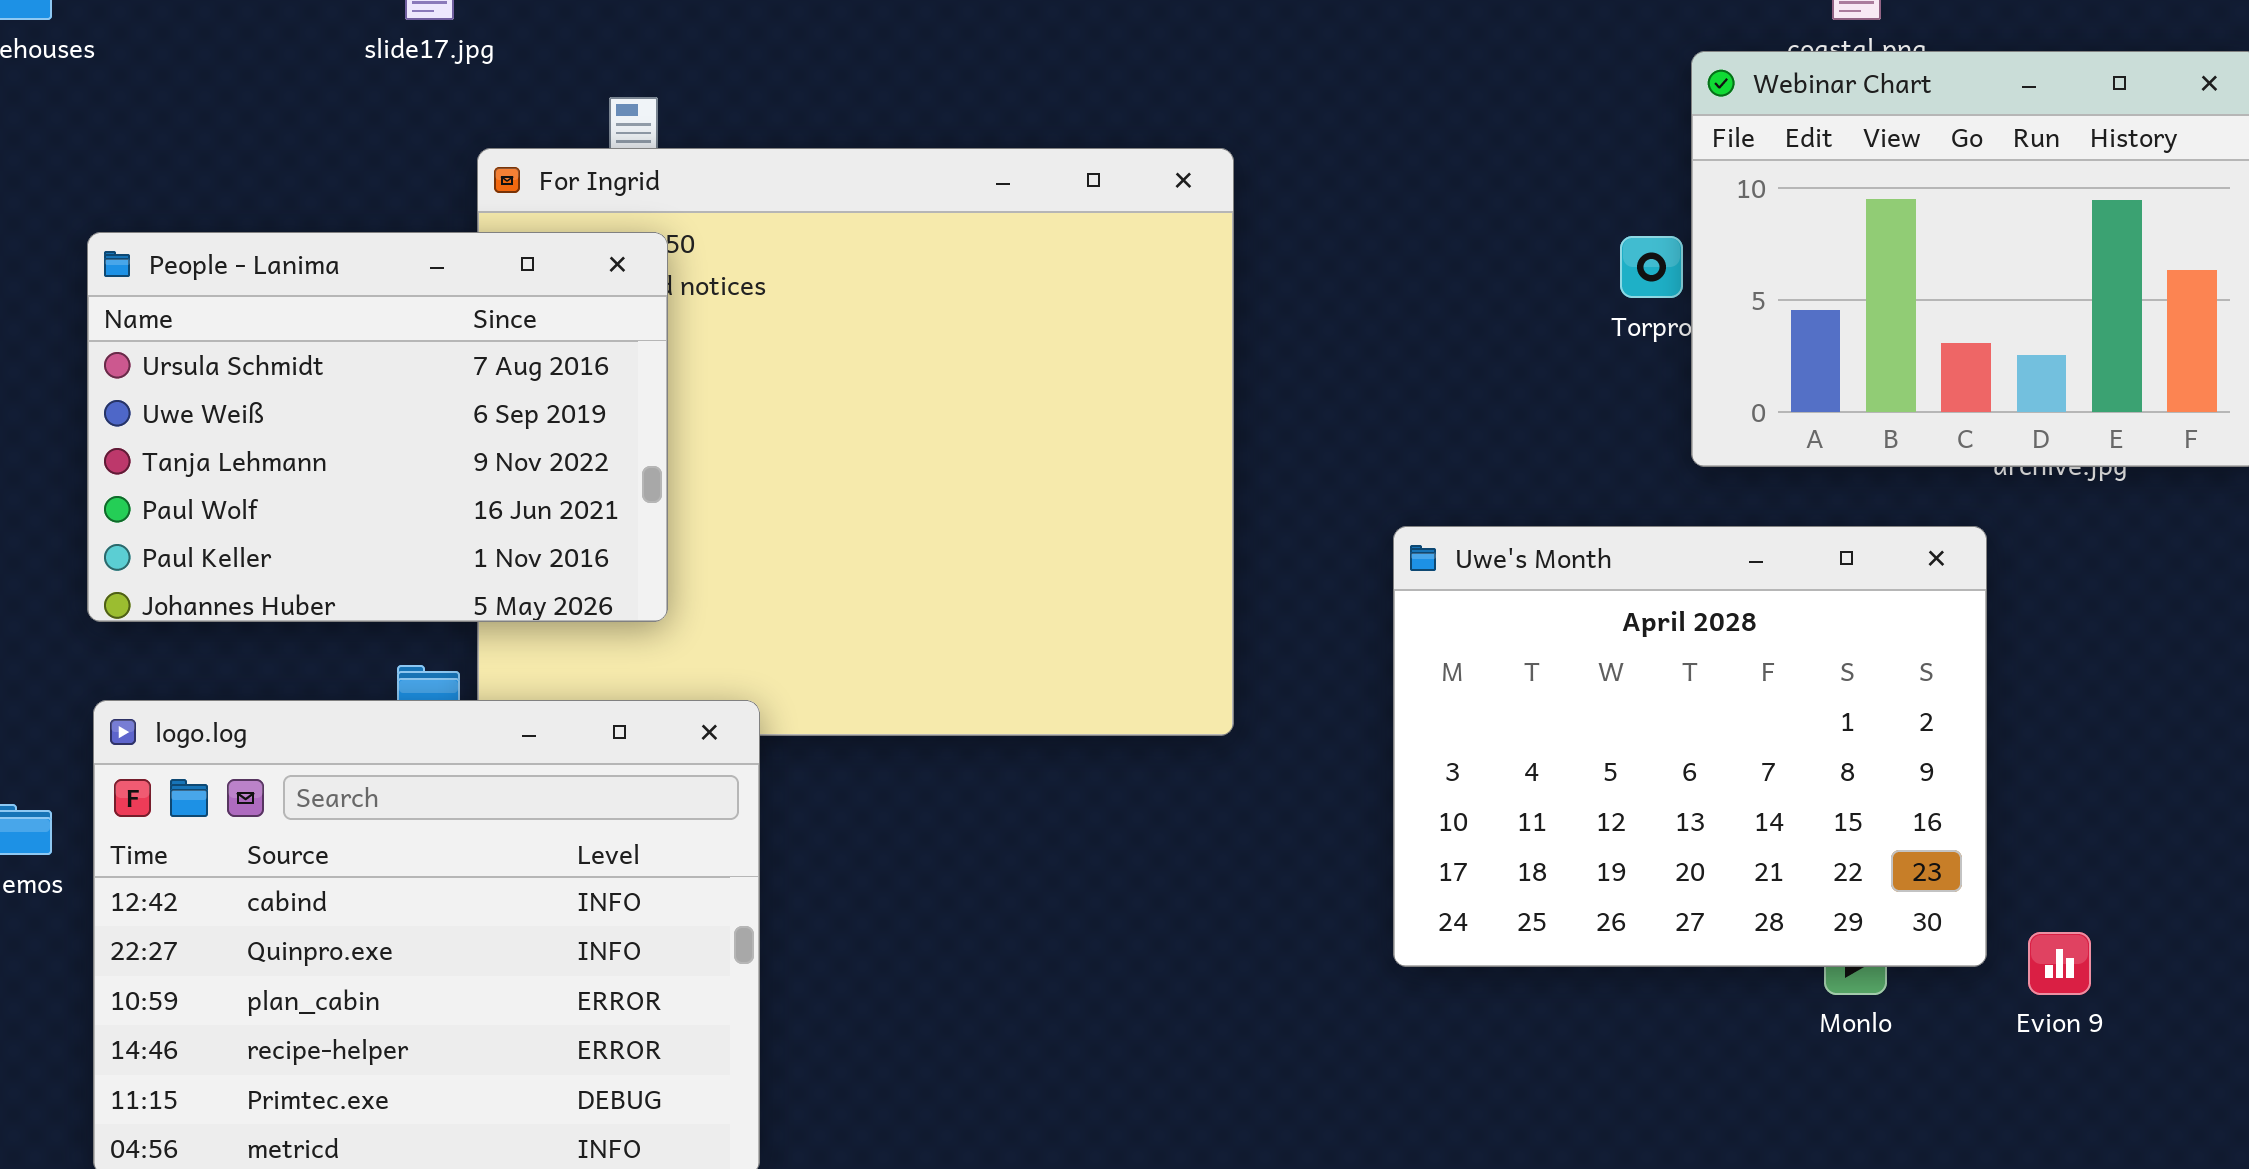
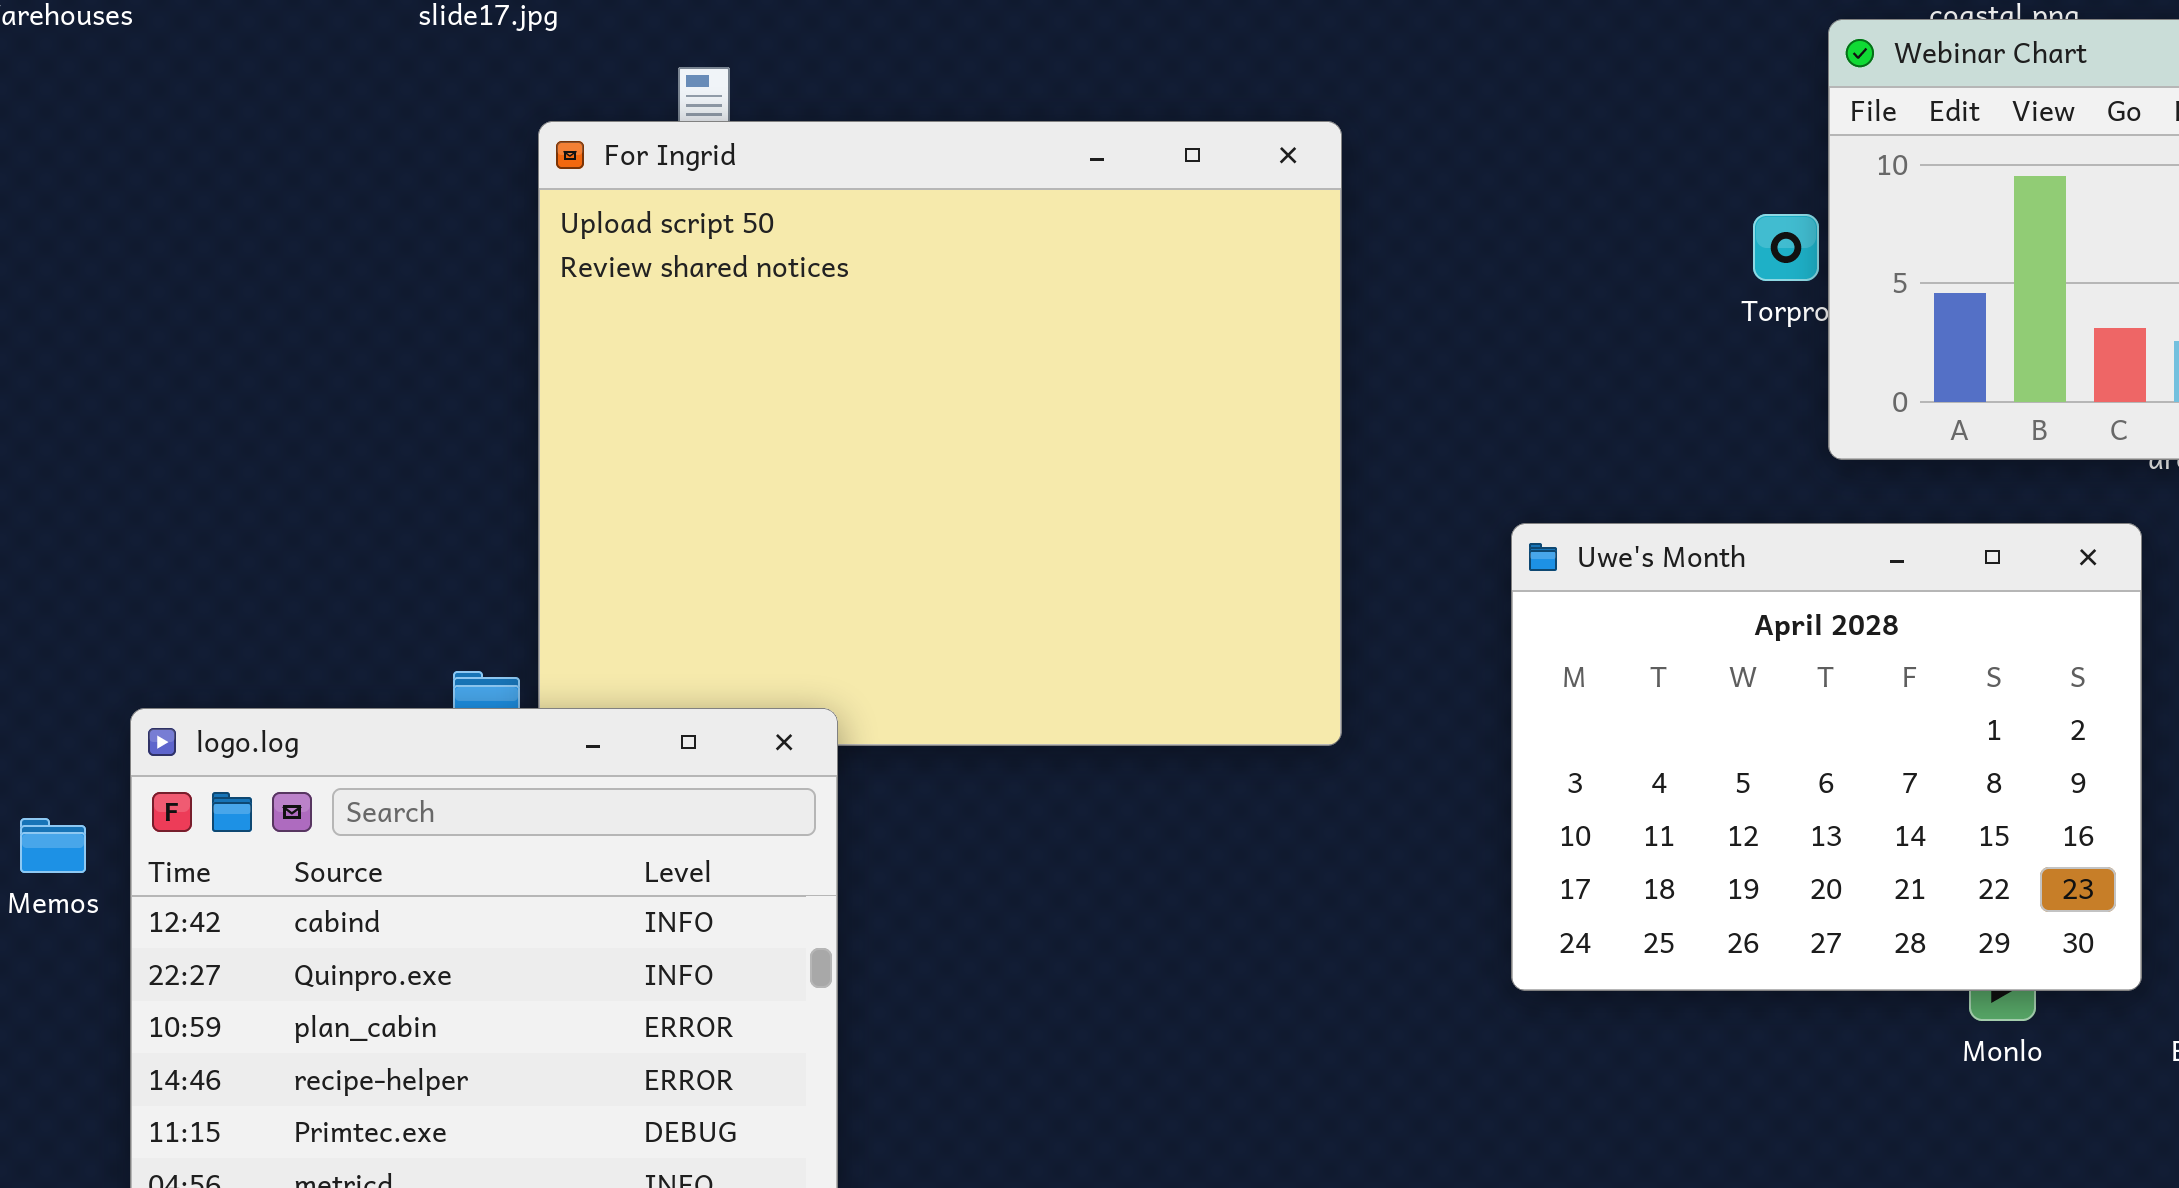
People - Lanima: [87,232,668,622] -> none, closed

